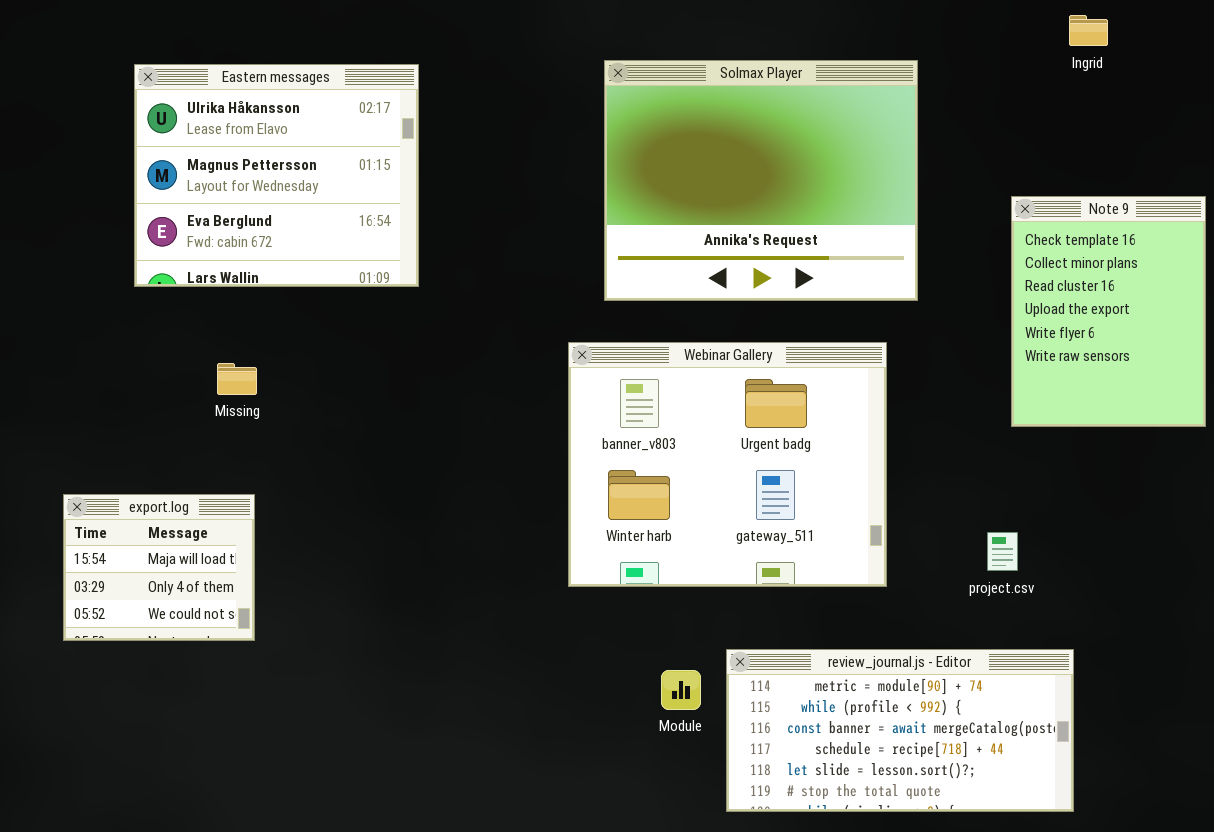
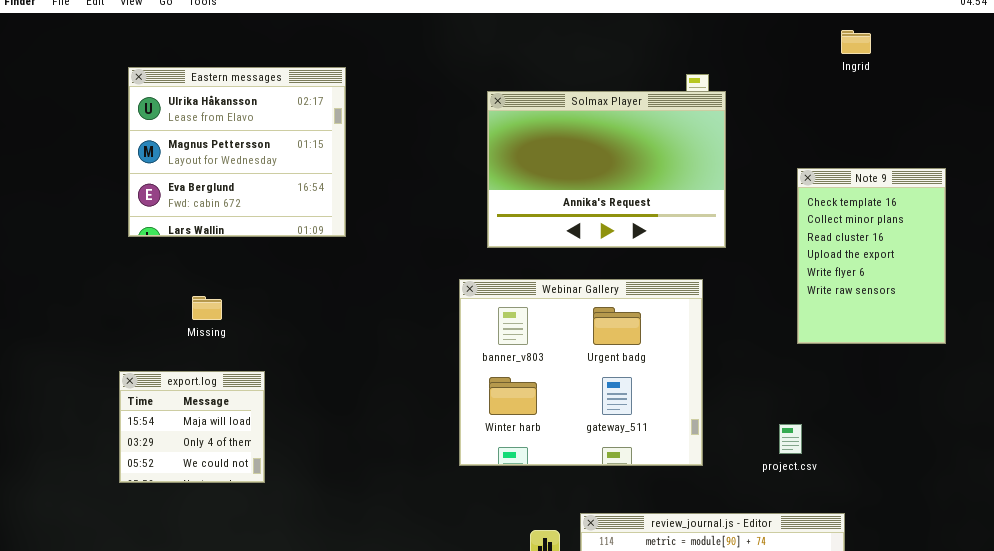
Solmax Player: [604,60,918,301] -> [487,91,726,248], resized
export.log: [63,494,255,641] -> [119,371,265,483], moved

